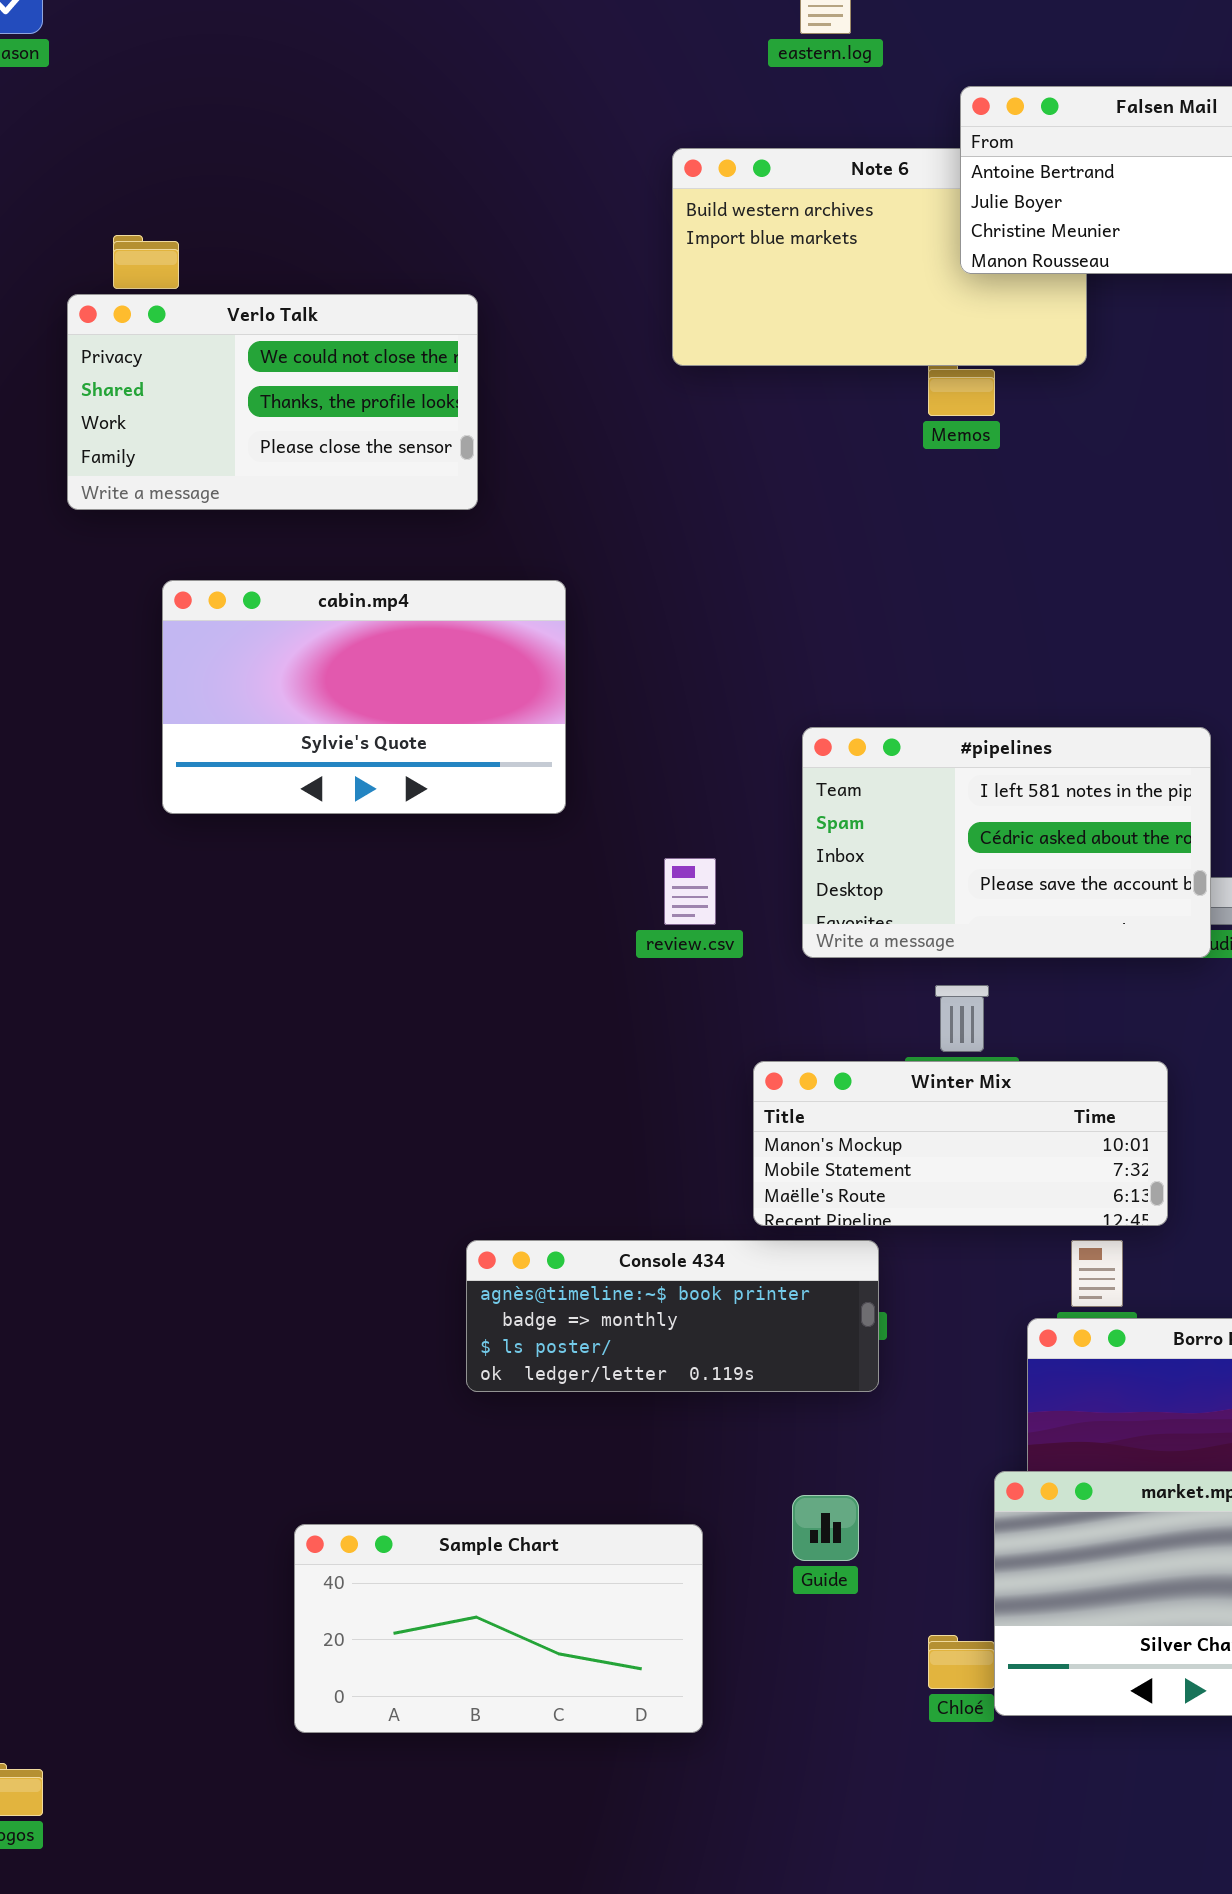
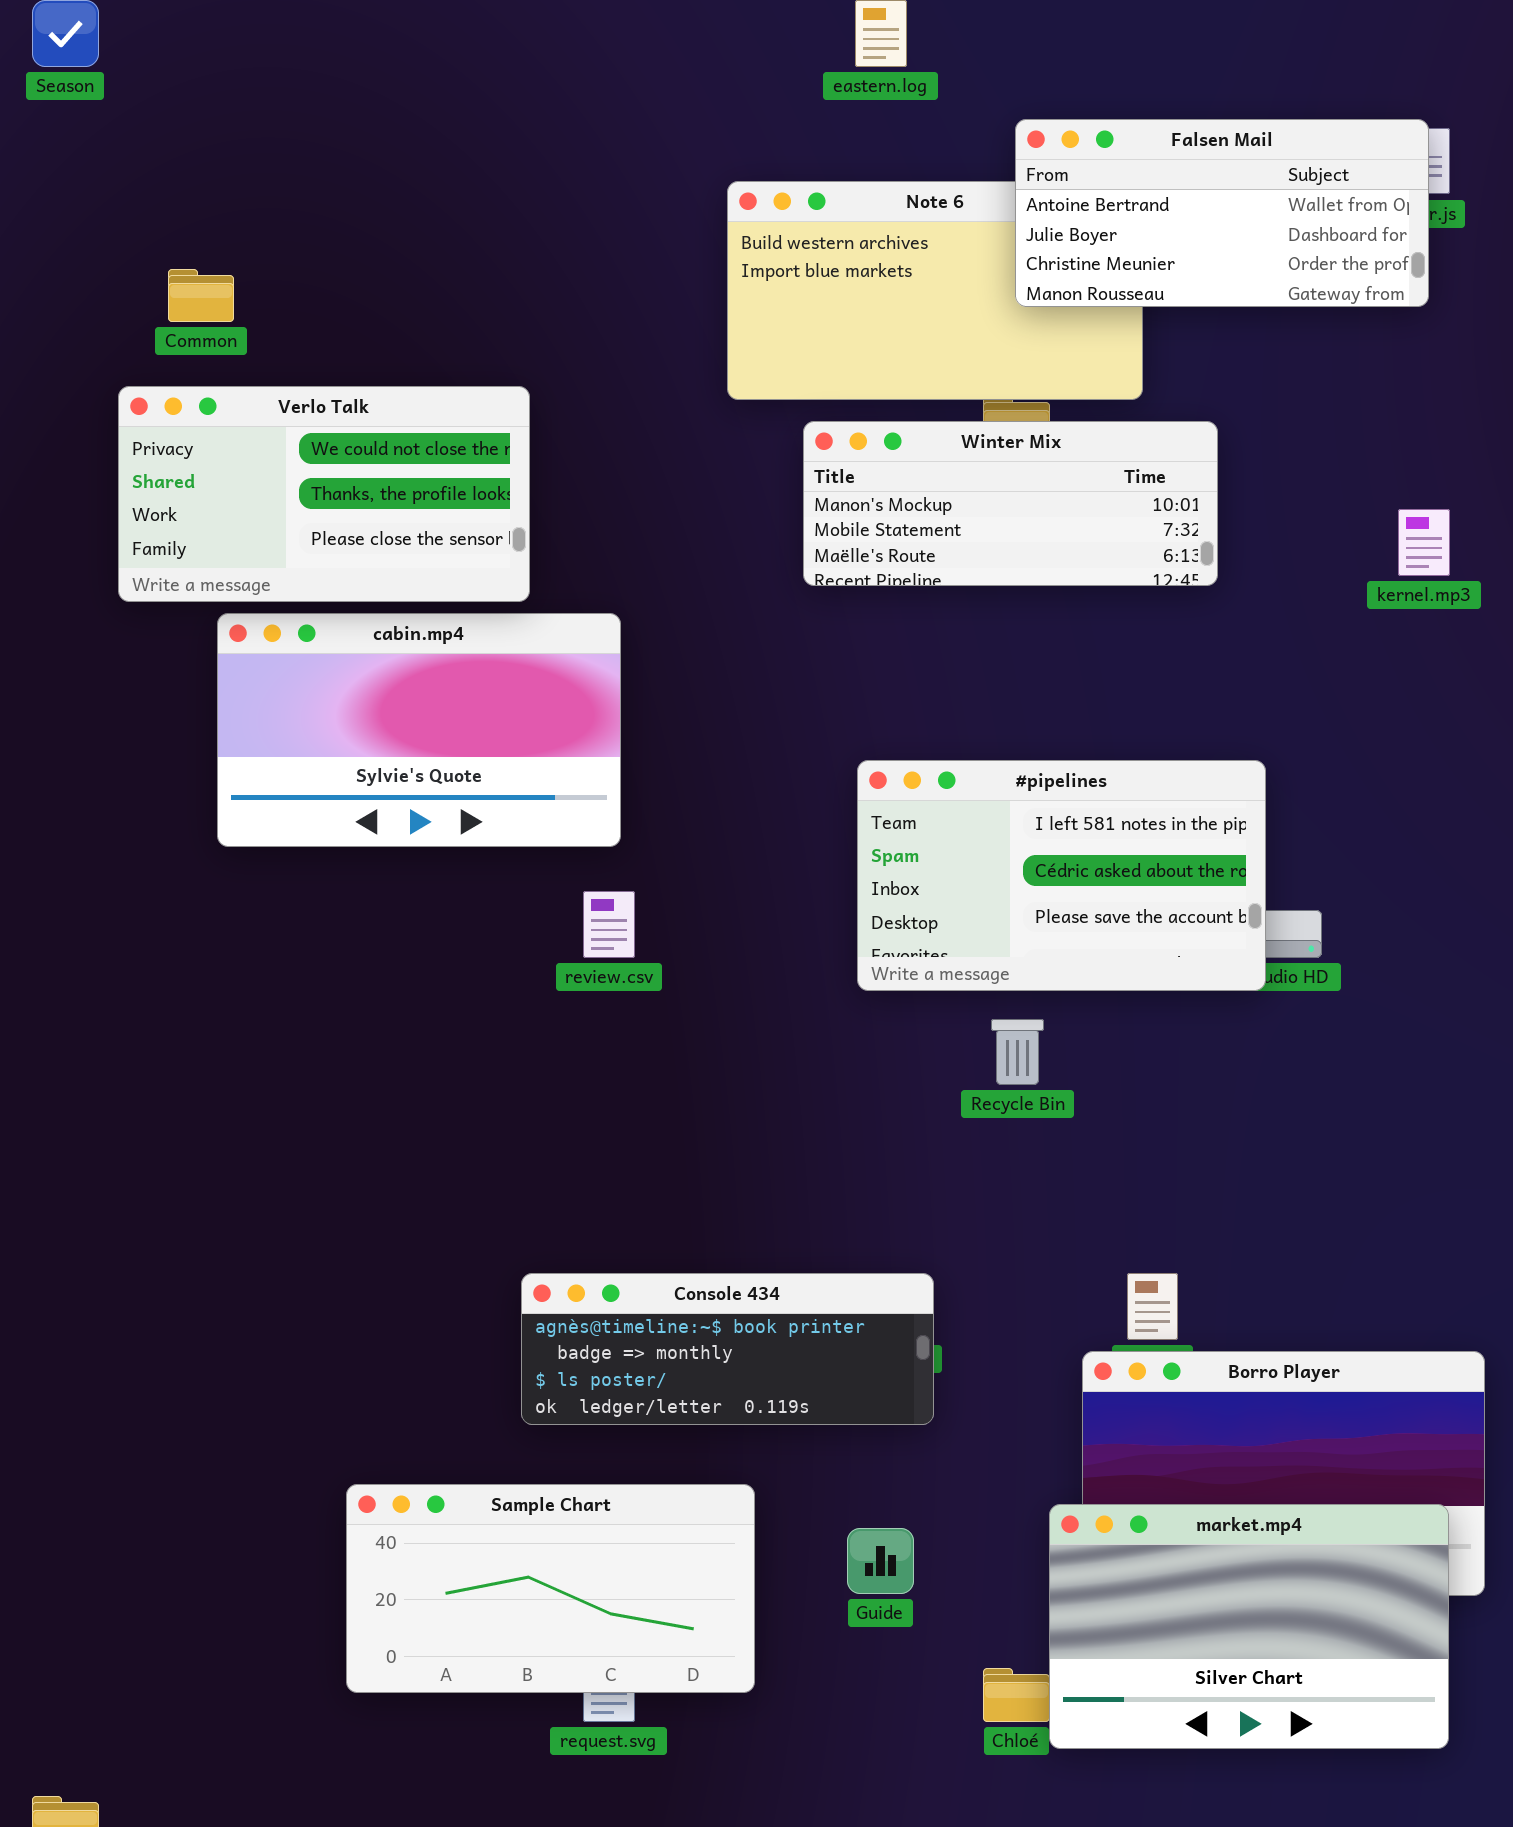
Verlo Talk: [67,294,478,510] -> [118,386,530,602], moved
review.csv: [664,858,716,925] -> [583,891,635,958], moved
Winter Mix: [753,1061,1168,1226] -> [803,421,1218,586], moved
Sample Chart: [294,1524,703,1733] -> [346,1484,755,1693], moved

